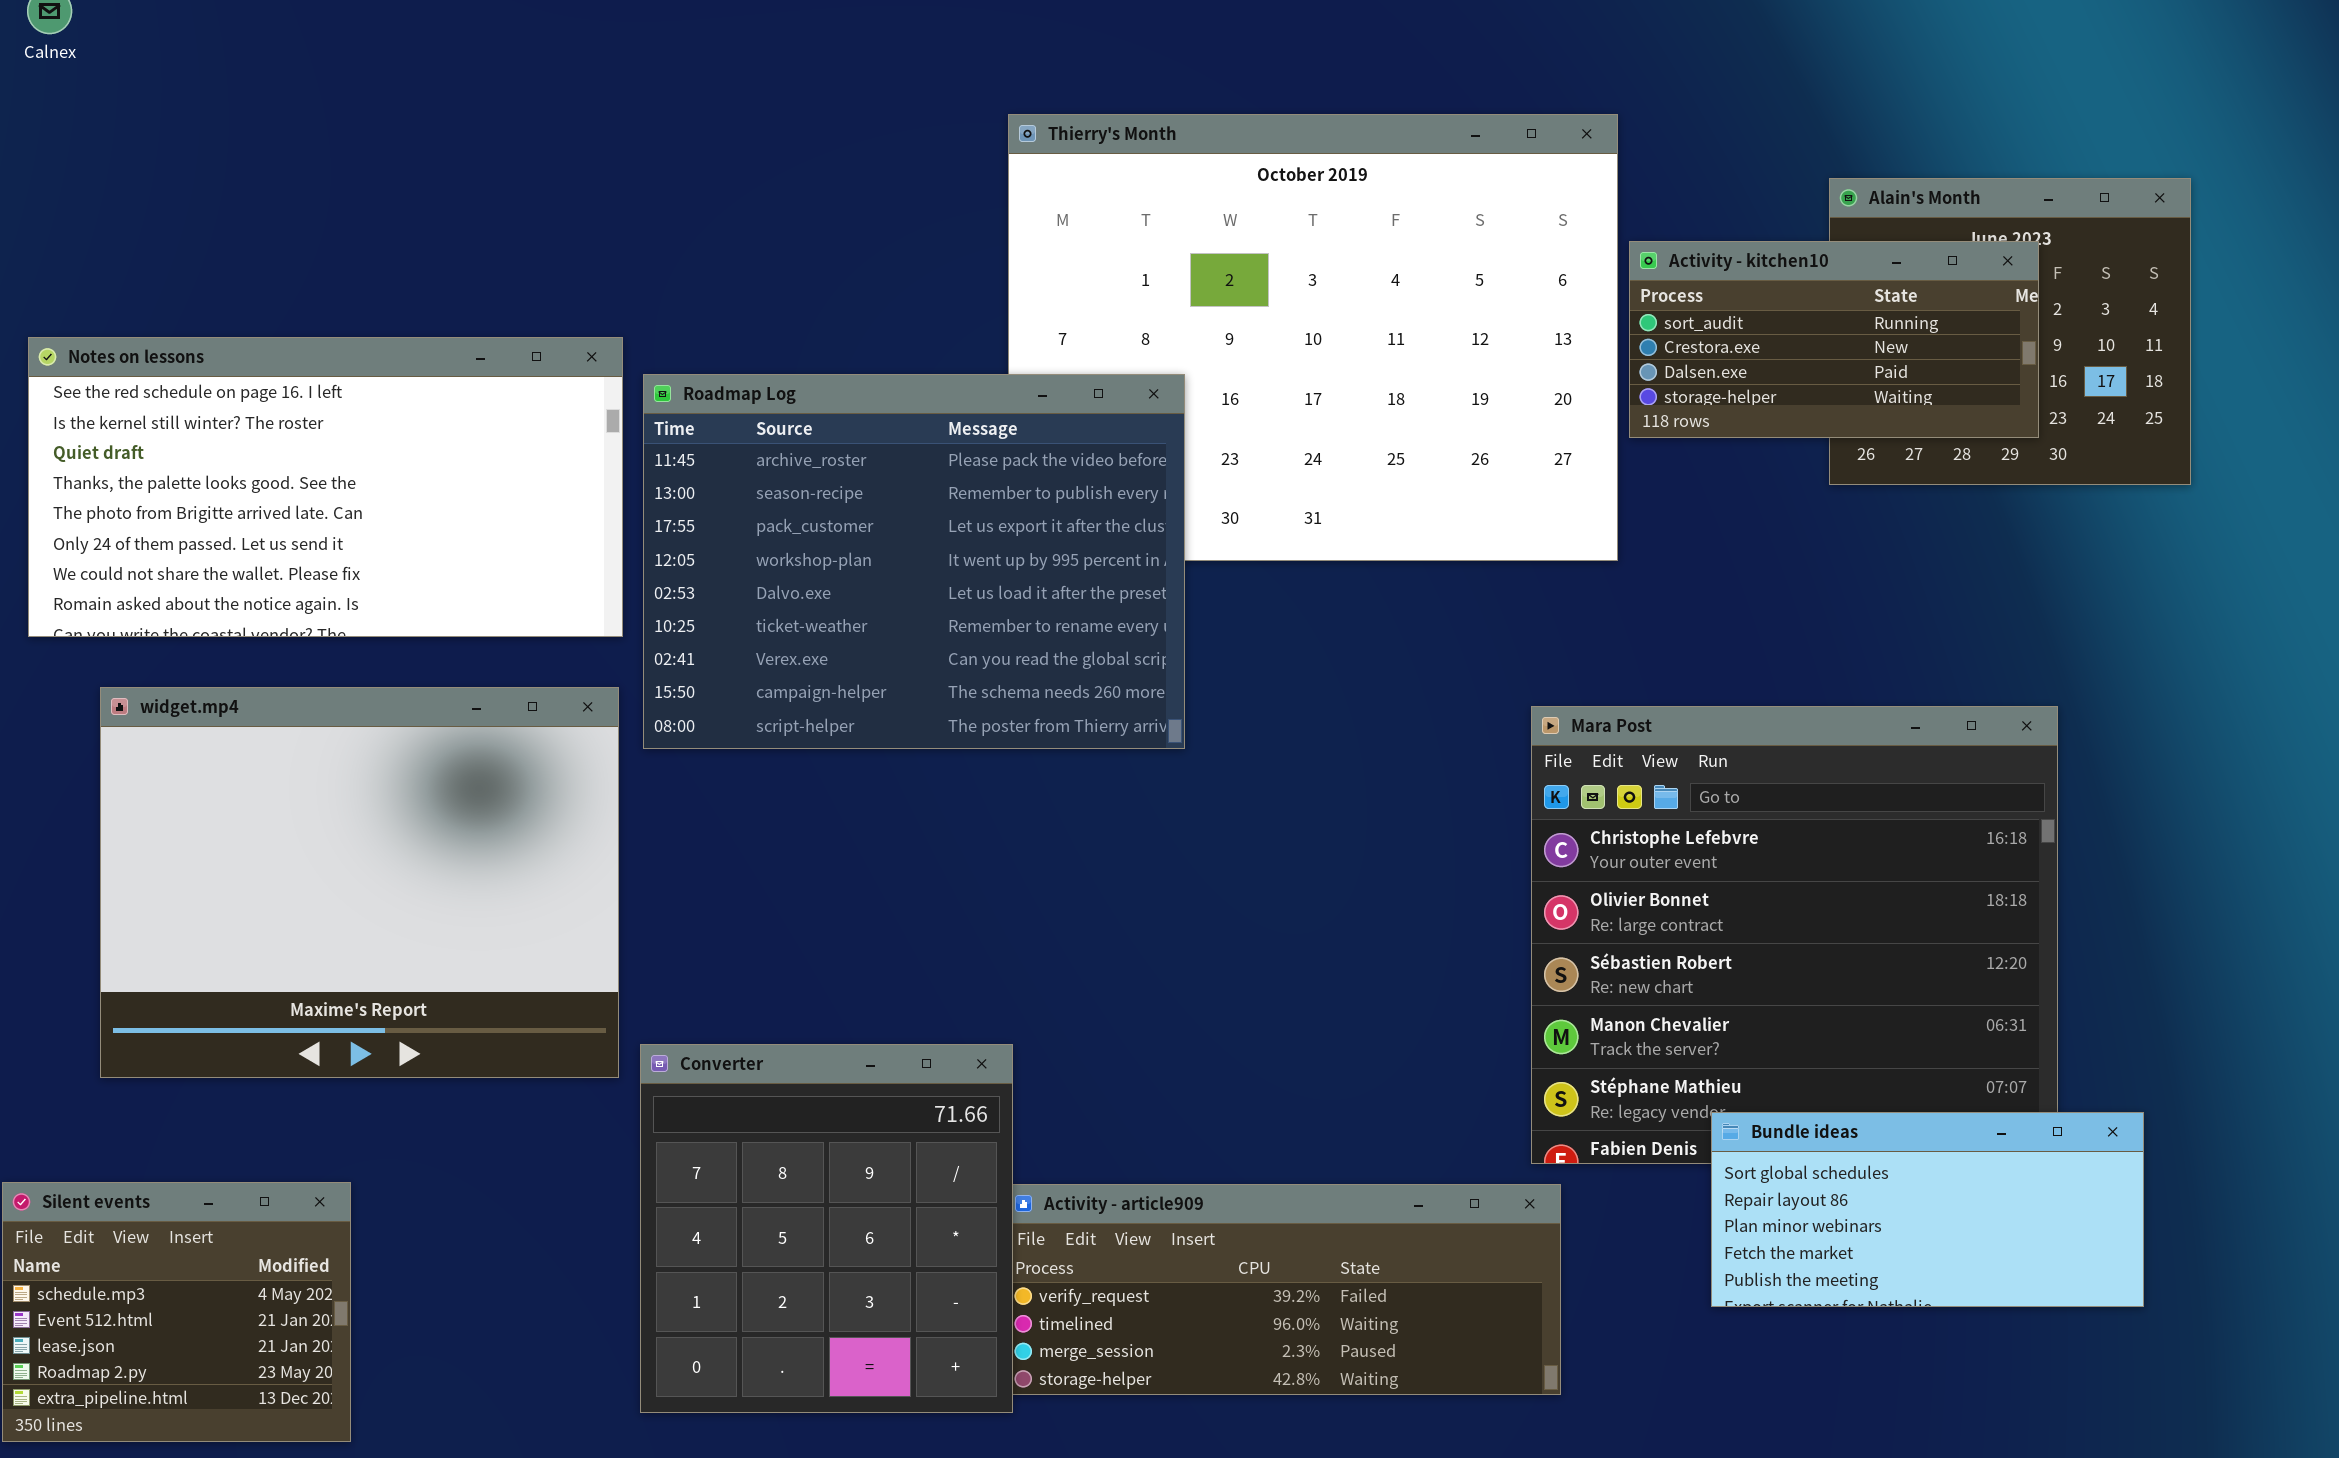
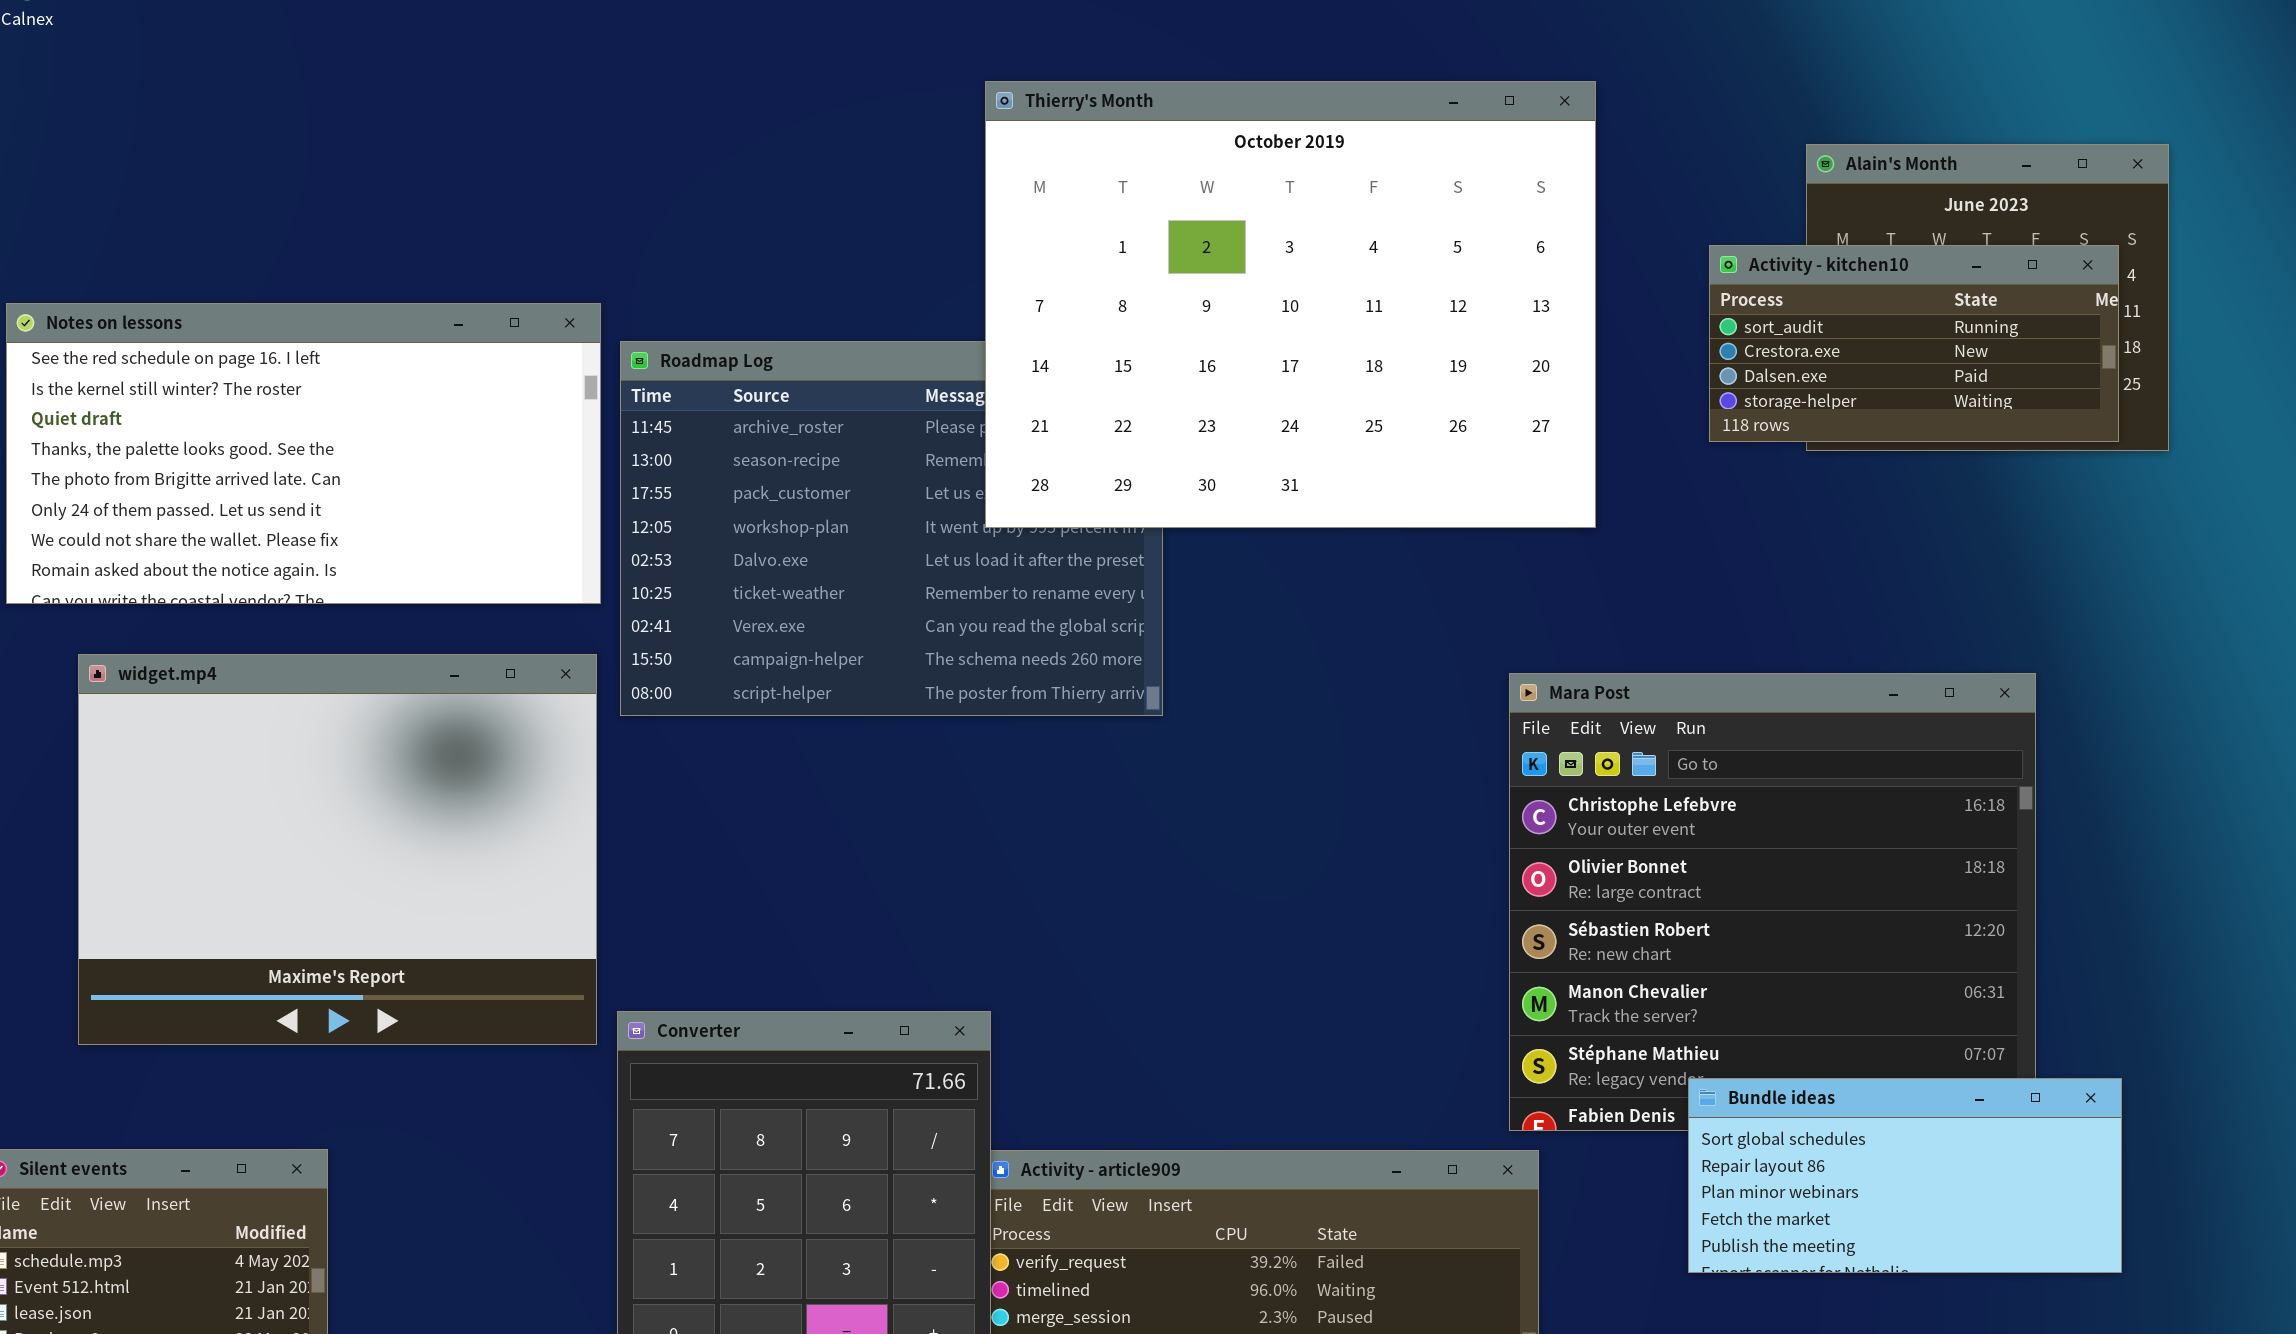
Thierry's Month: [1008,114,1618,561] -> [985,81,1596,528], raised
Activity - kitchen10: [1629,241,2039,438] -> [1709,245,2119,442], moved

